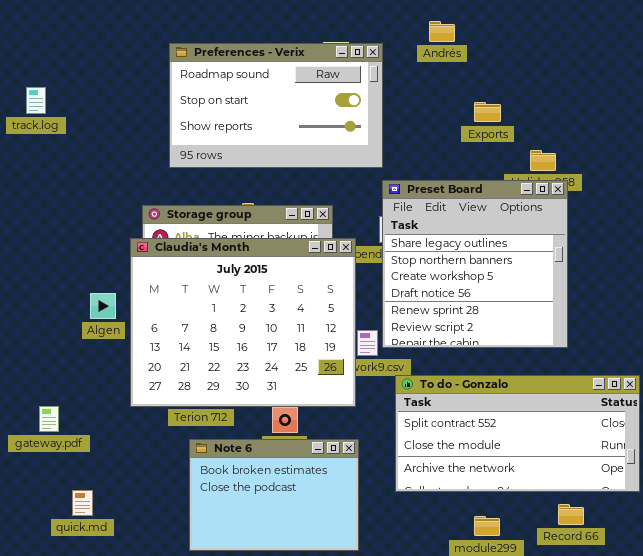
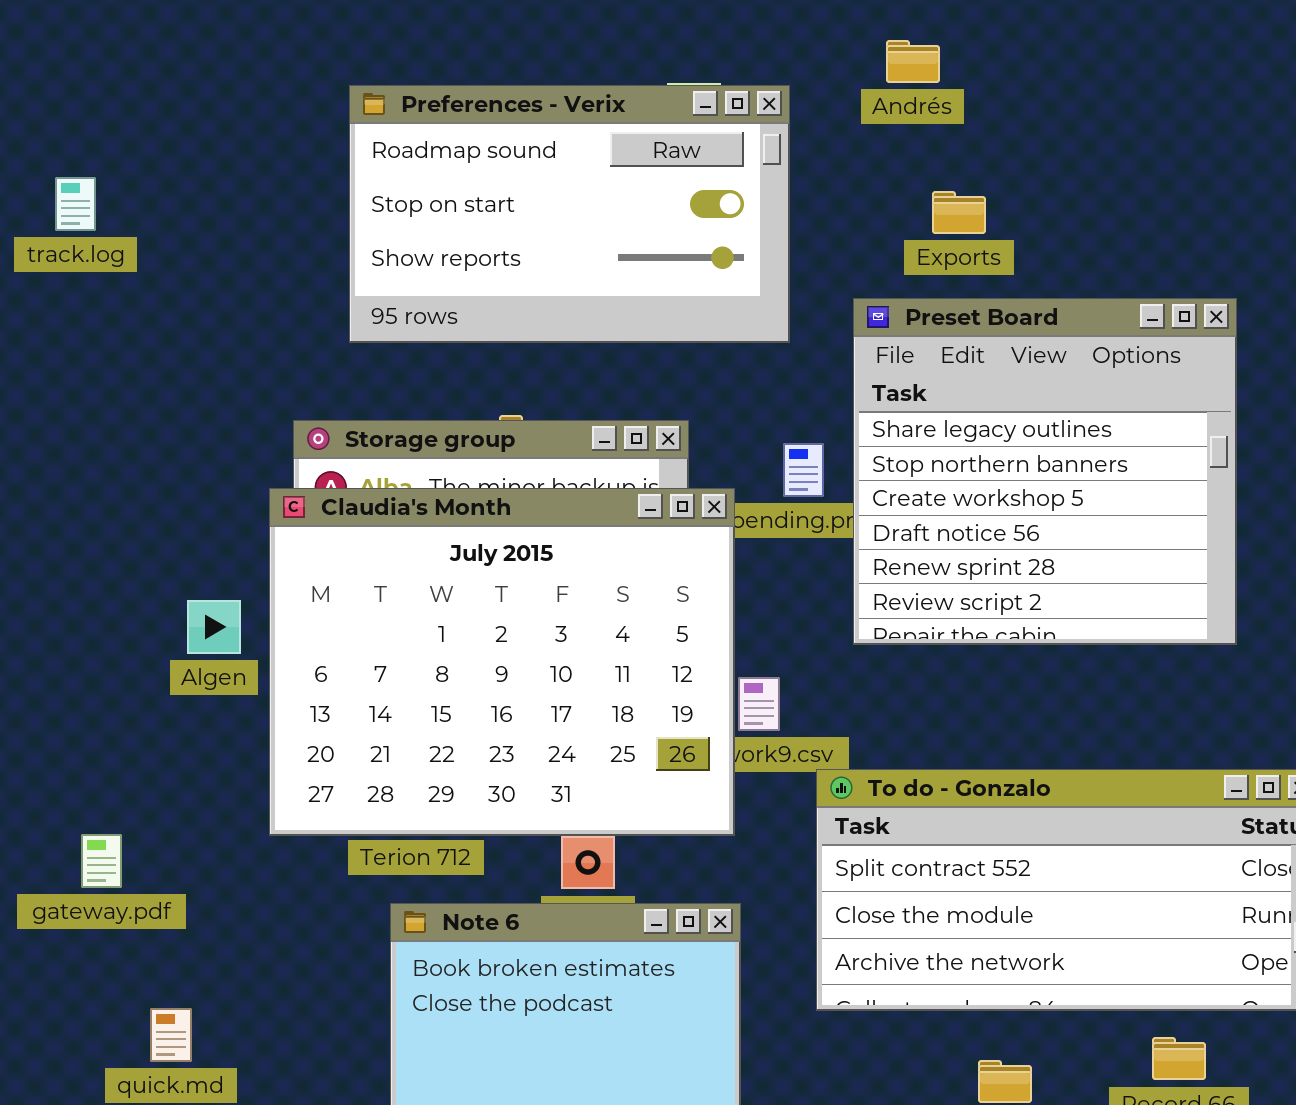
Exports: [474,102,501,122] -> [932,191,986,234], moved
Preset Board: [382,180,568,348] -> [853,298,1237,645], moved

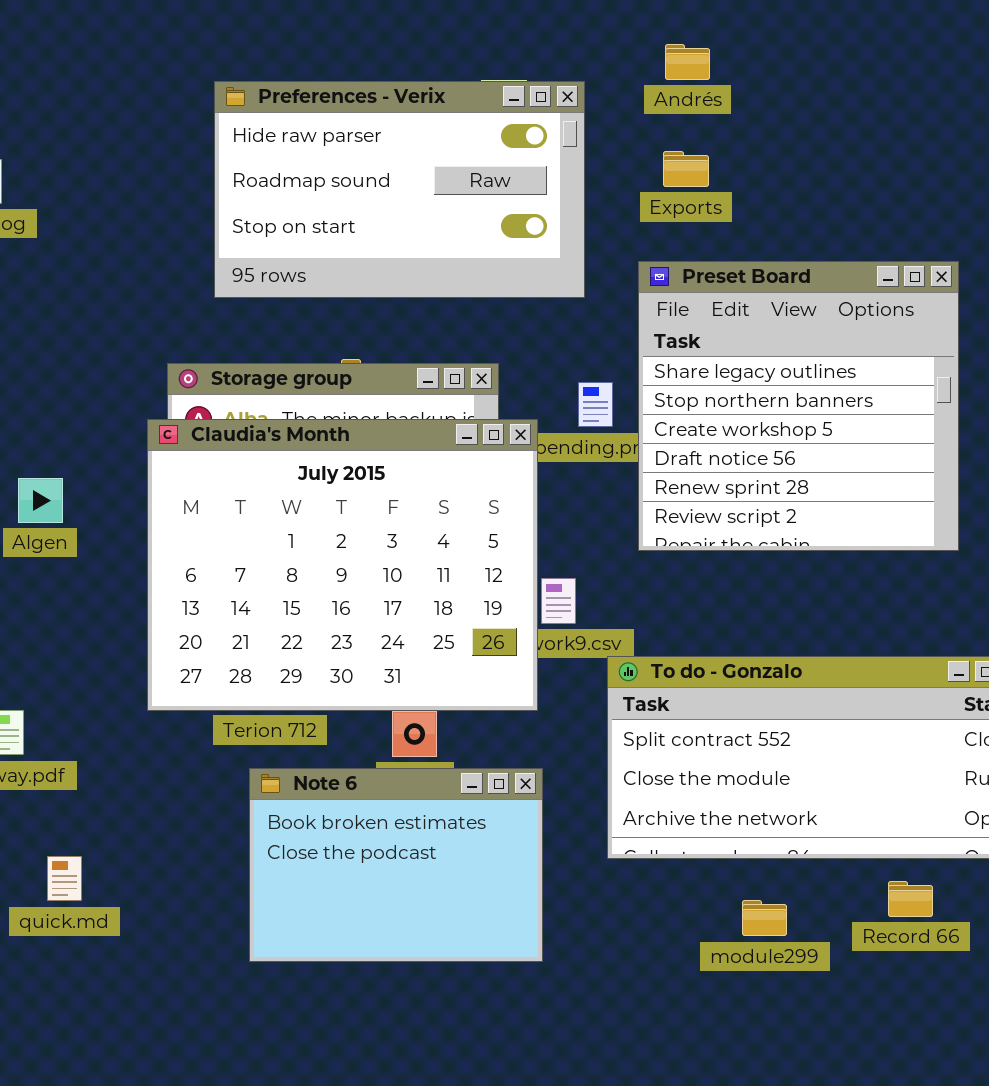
Preferences - Verix: [349,85,790,343] -> [214,81,585,298], scrolled up 1 row
Exports: [932,191,986,234] -> [663,151,709,187], moved
Algen: [187,600,241,654] -> [18,478,63,523], moved

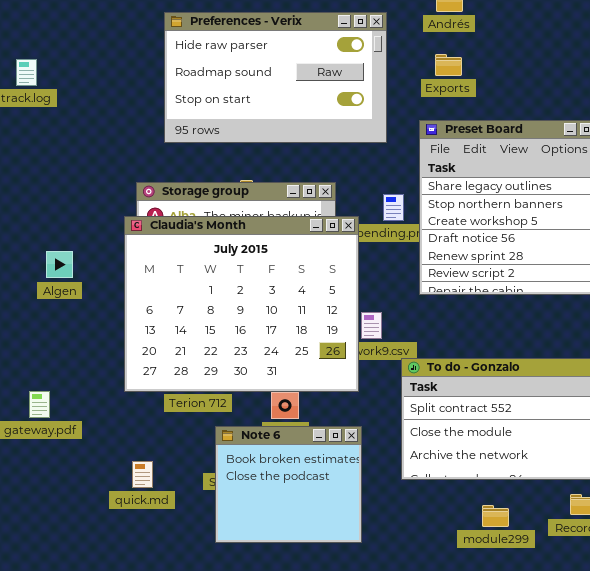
Note 6: [249,768,543,962] -> [215,426,362,543], resized
quick.md: [47,856,82,901] -> [132,461,153,488], moved

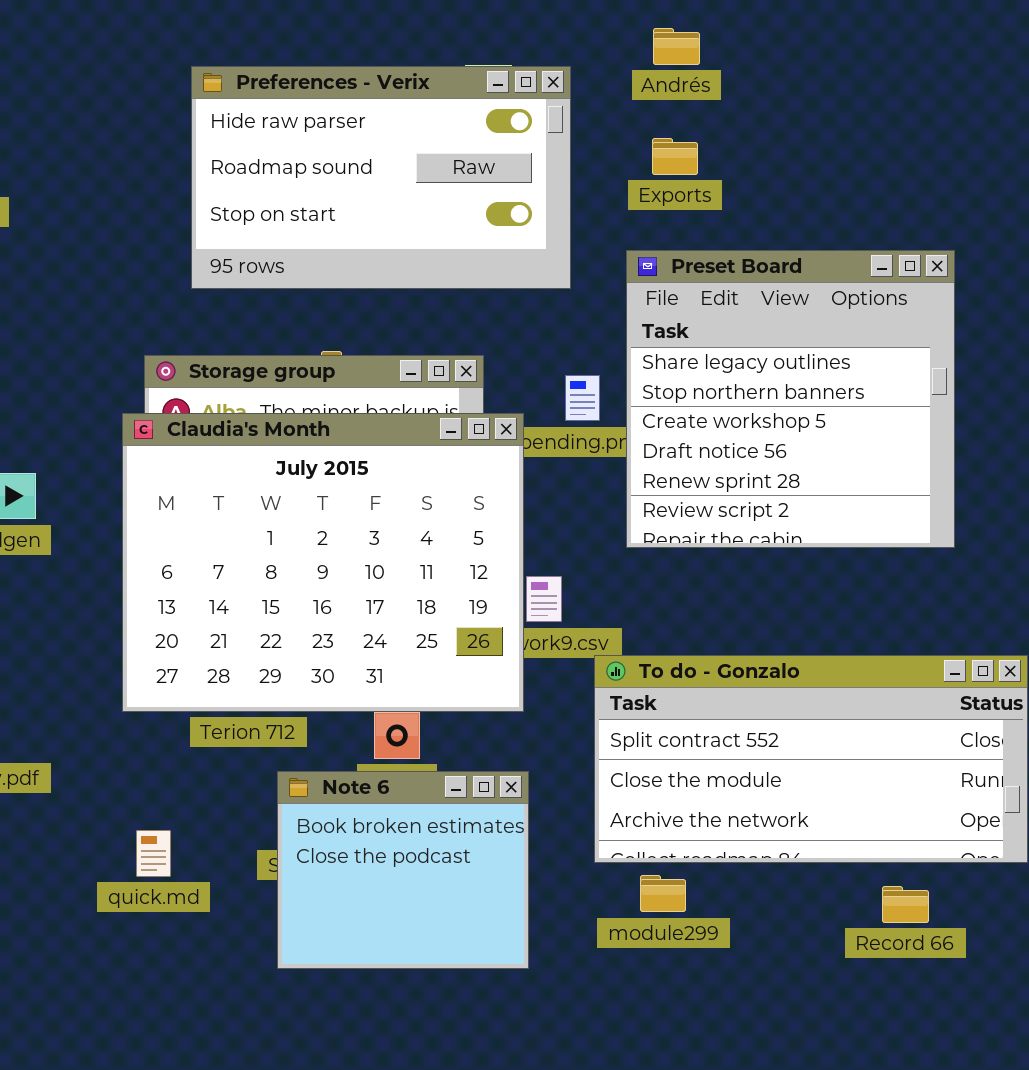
module299: [482,505,509,527] -> [640,875,686,912], moved

